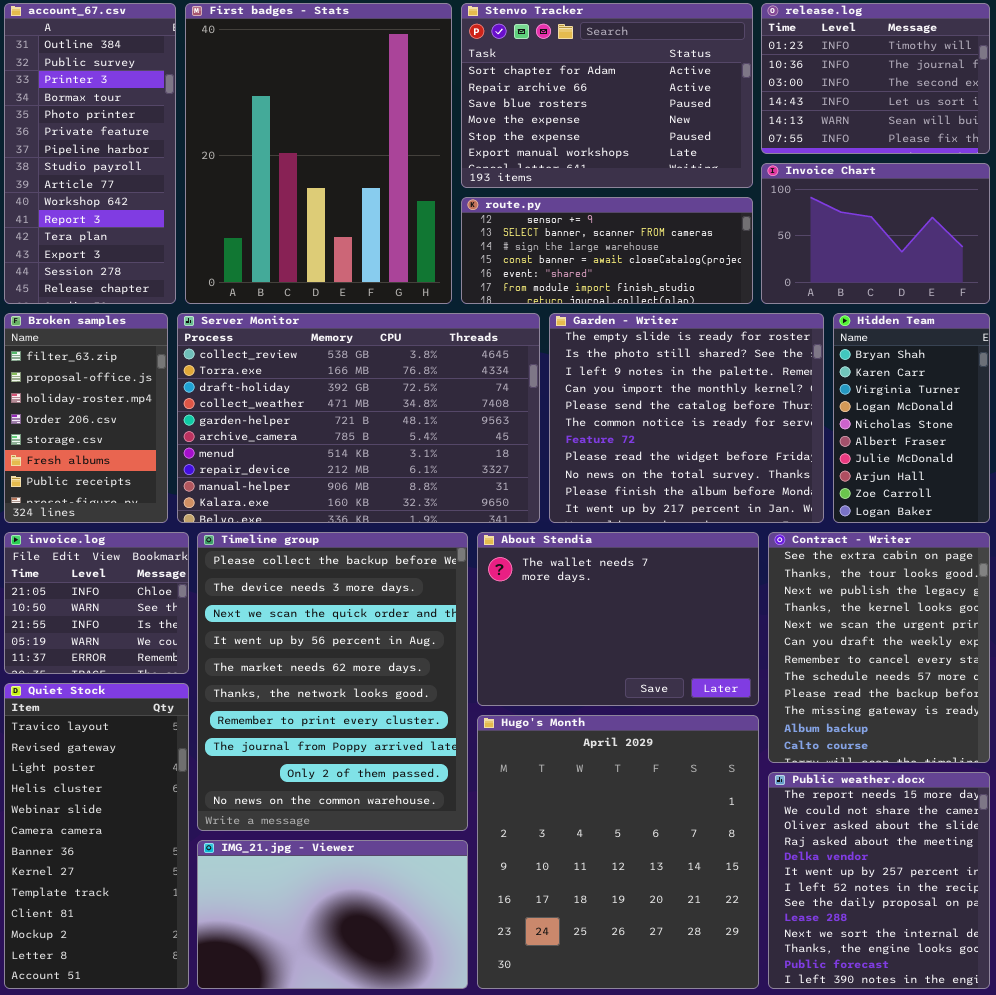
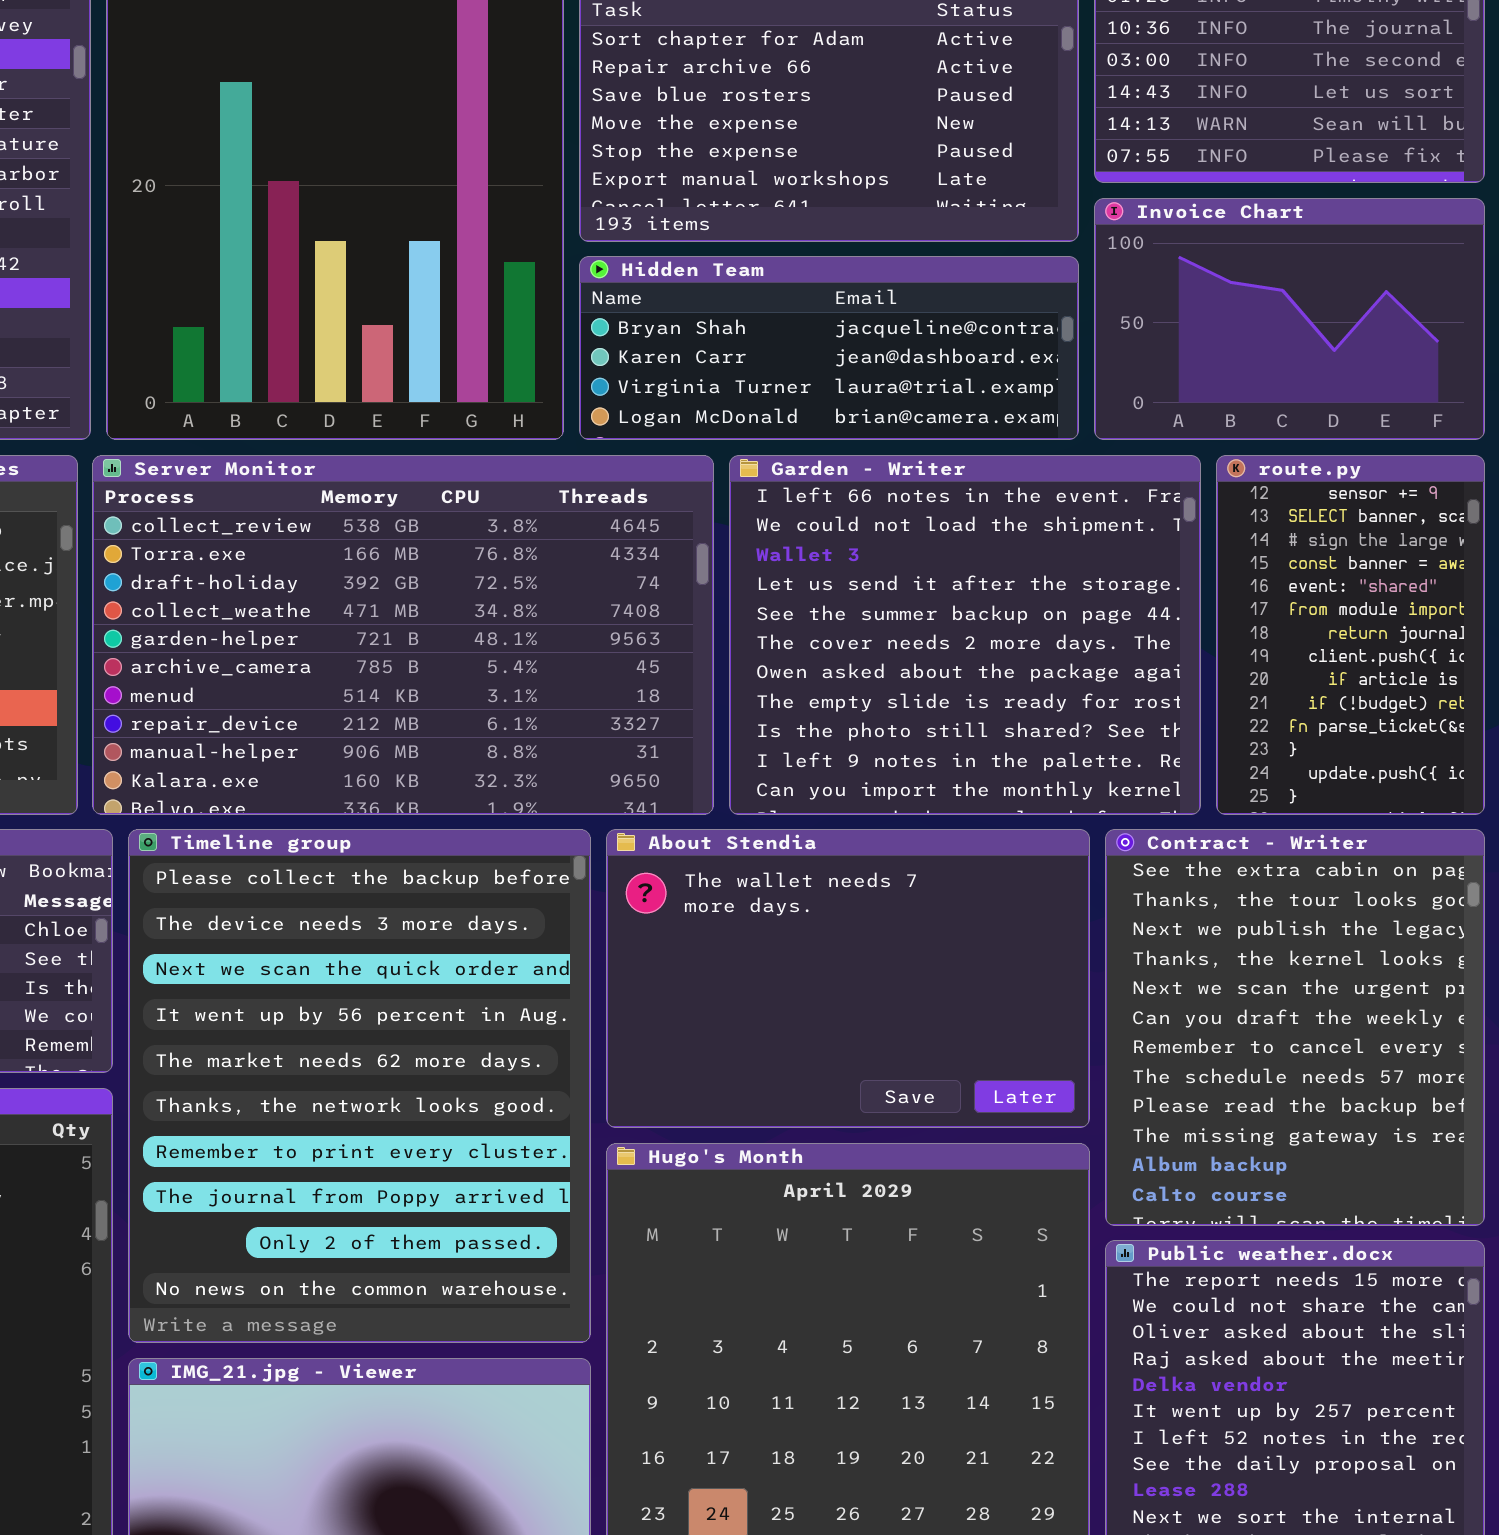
route.py: [461,197,753,304] -> [1216,455,1485,815], moved, resized
Garden - Writer: [549,313,824,523] -> [729,455,1201,815], scrolled up 7 rows
Hidden Team: [833,313,990,523] -> [579,256,1079,440], moved, resized

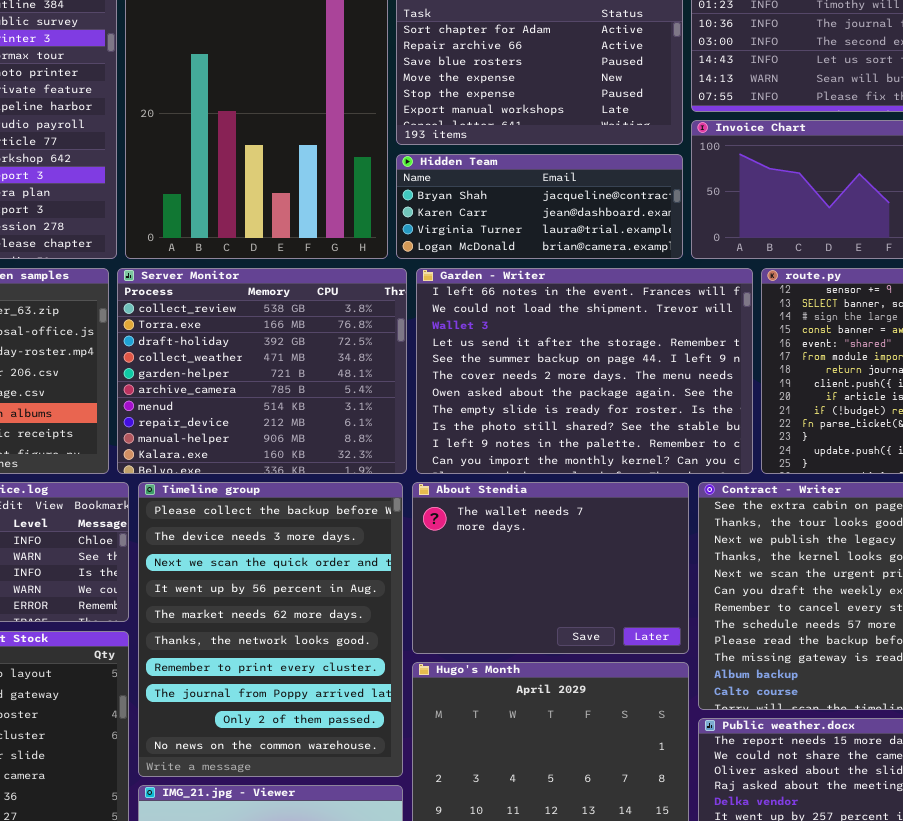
Server Monitor: [92,455,714,815] -> [117,268,407,474], resized
Garden - Writer: [729,455,1201,815] -> [416,268,753,474], resized

